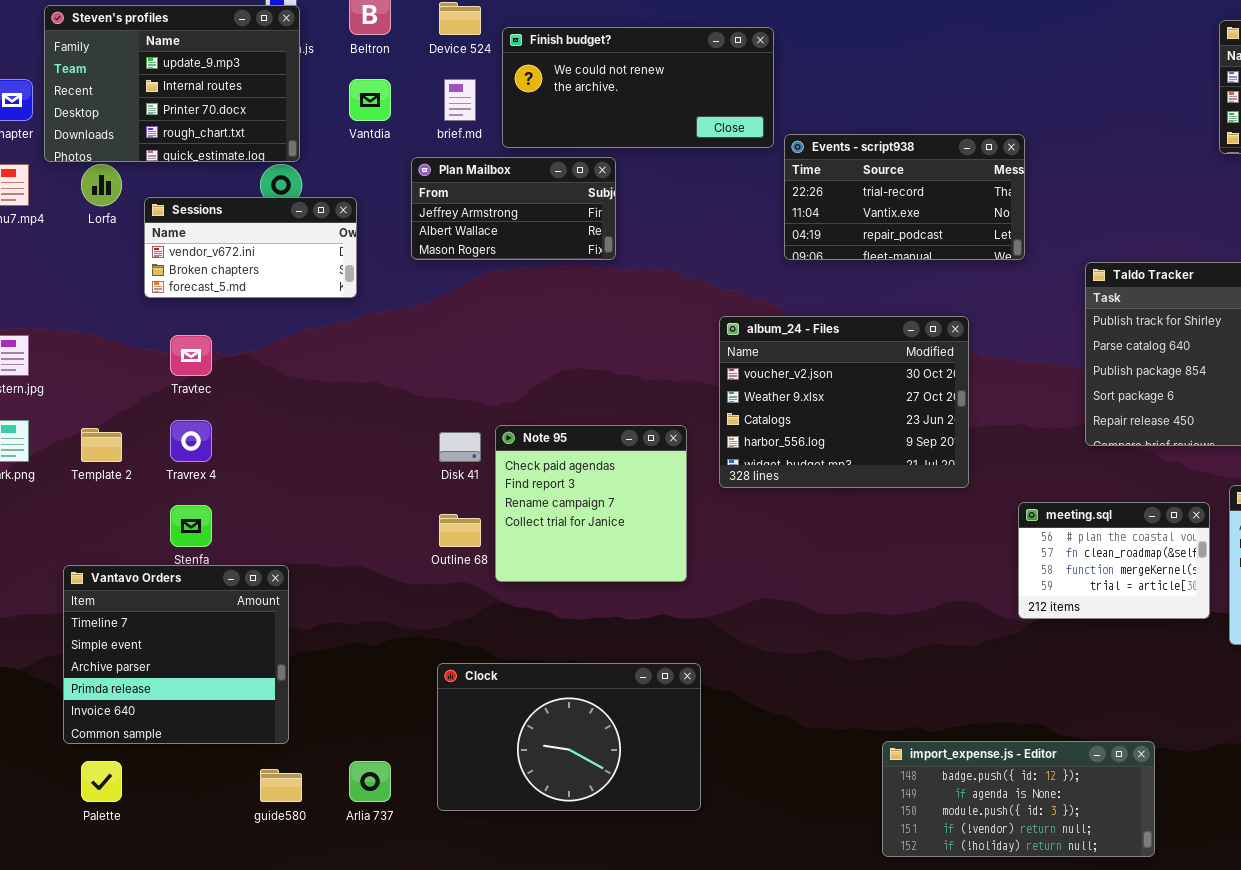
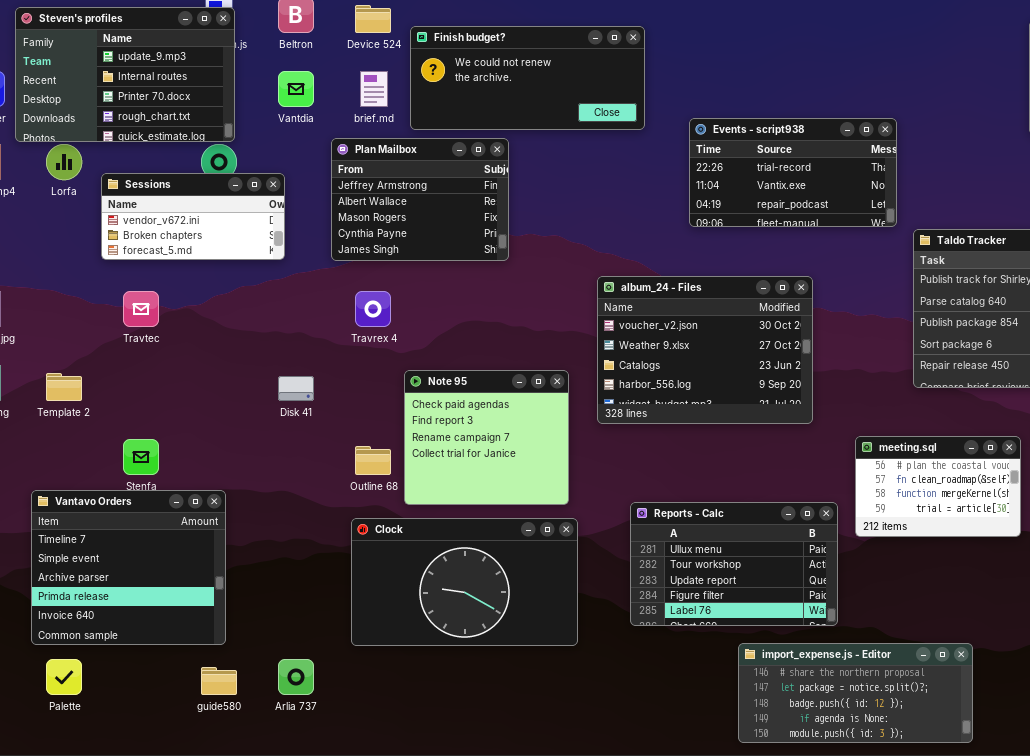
Events - script938: [784,134,1025,260] -> [689,118,897,227], moved
Plan Mailbox: [411,157,616,260] -> [331,138,509,261], resized
Travrex 4: [170,420,212,462] -> [355,291,391,327], moved
Disk 41: [439,432,481,462] -> [278,376,314,401], moved
Reports - Calc: none -> [630,502,838,626], opened
Clock: [437,663,701,811] -> [351,518,578,646], moved
import_expense.js - Editor: [882,741,1155,857] -> [738,643,973,743], scrolled up 2 rows

